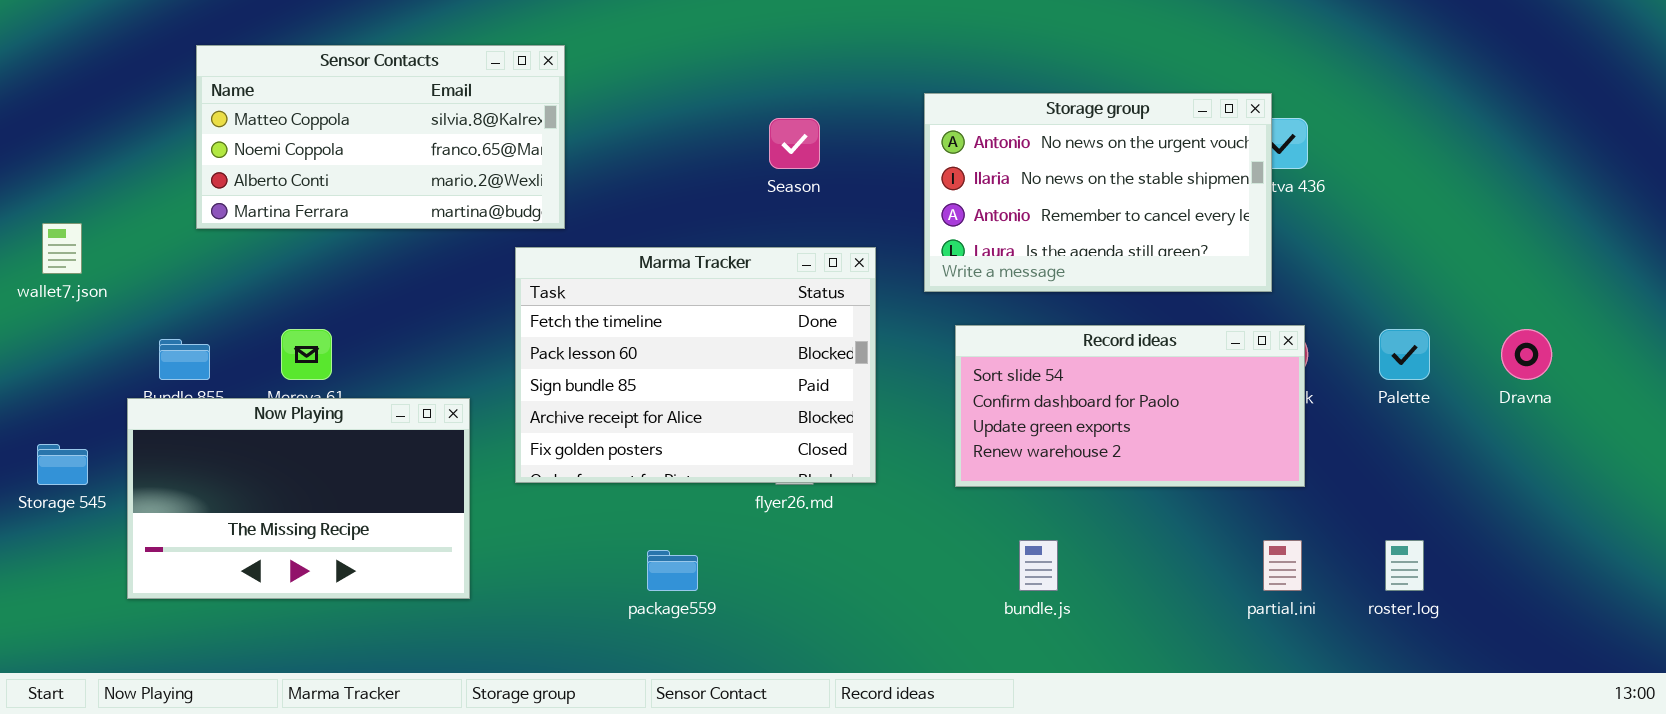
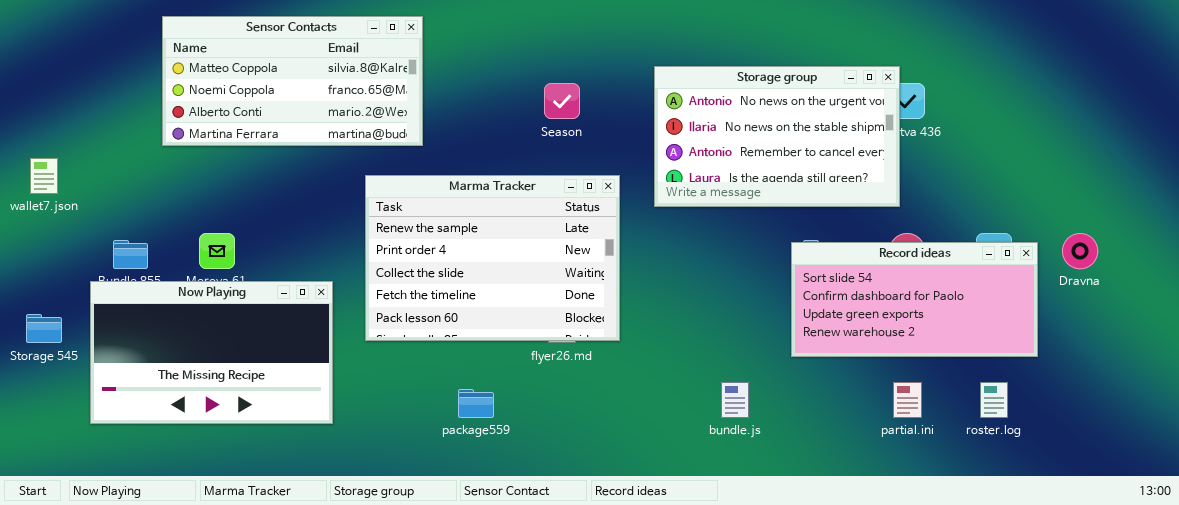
Sensor Contacts: [196,45,565,229] -> [162,16,423,146], moved
Marma Tracker: [515,247,876,483] -> [365,175,620,341], scrolled up 3 rows
Record ideas: [955,325,1305,487] -> [791,242,1038,357], moved

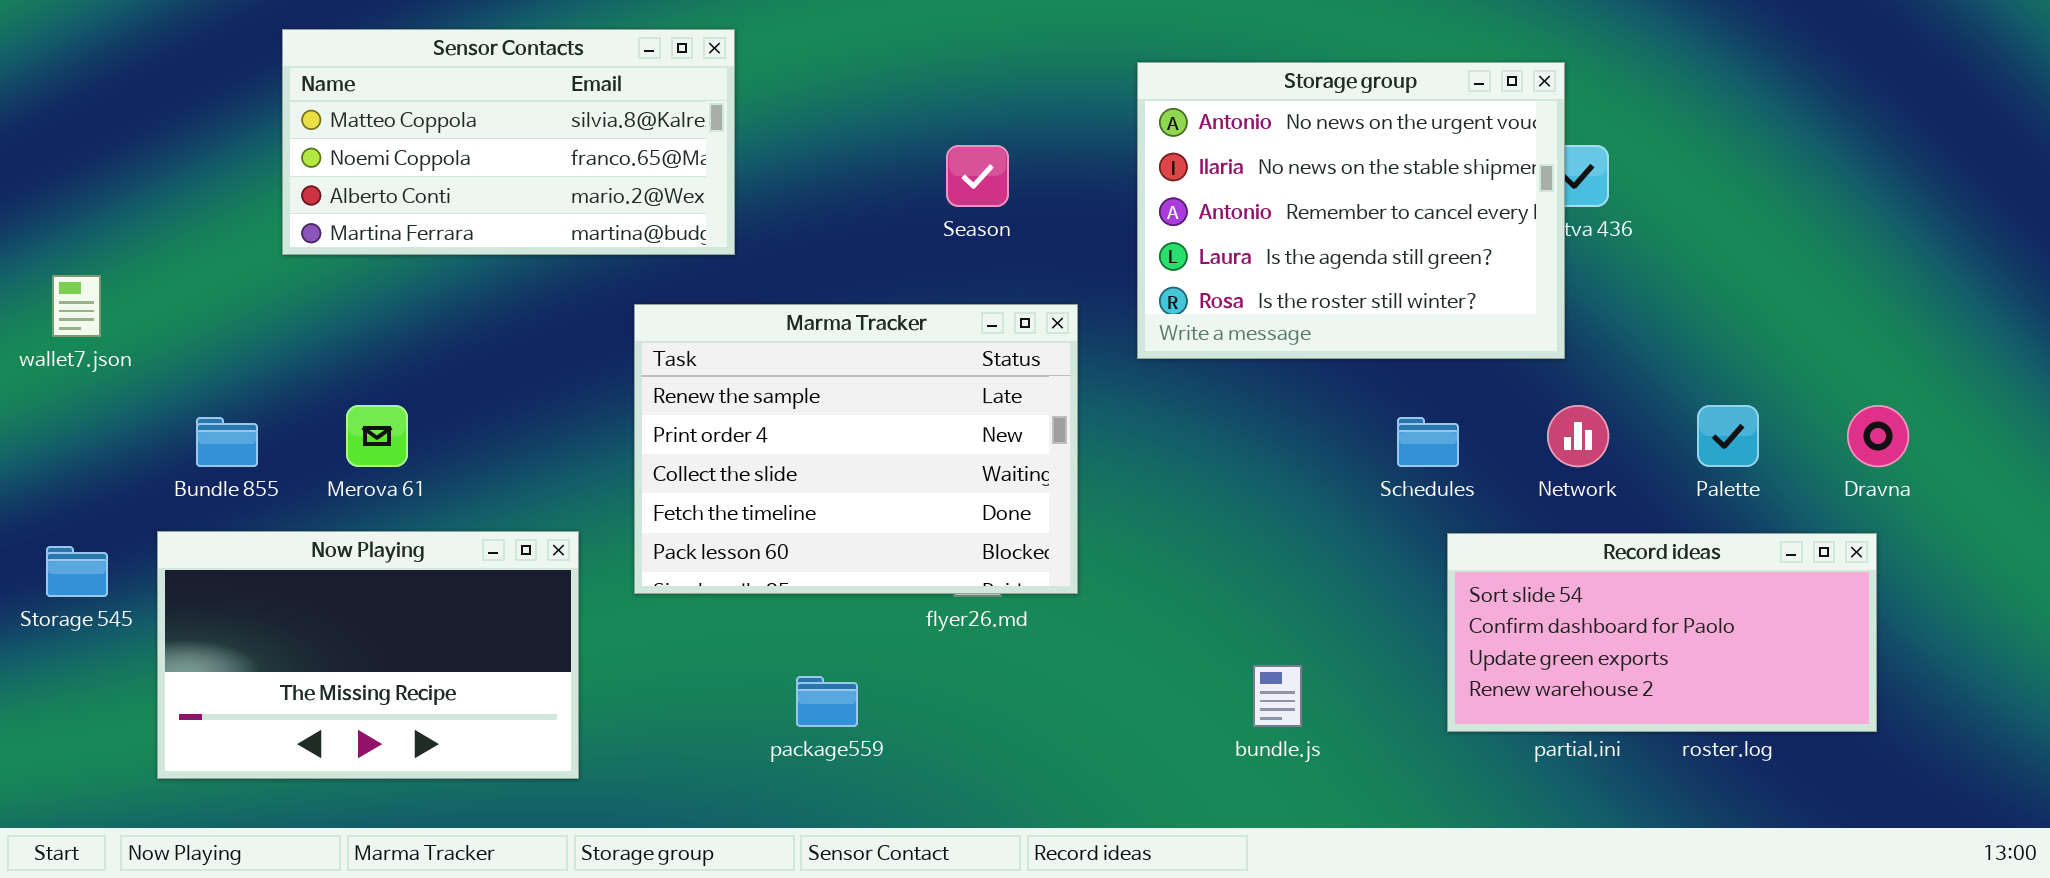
Storage group: [654,66,900,207] -> [1137,62,1565,359], resized
Record ideas: [791,242,1038,357] -> [1447,533,1877,732], moved
Now Playing: [90,281,333,424] -> [157,531,579,779], moved

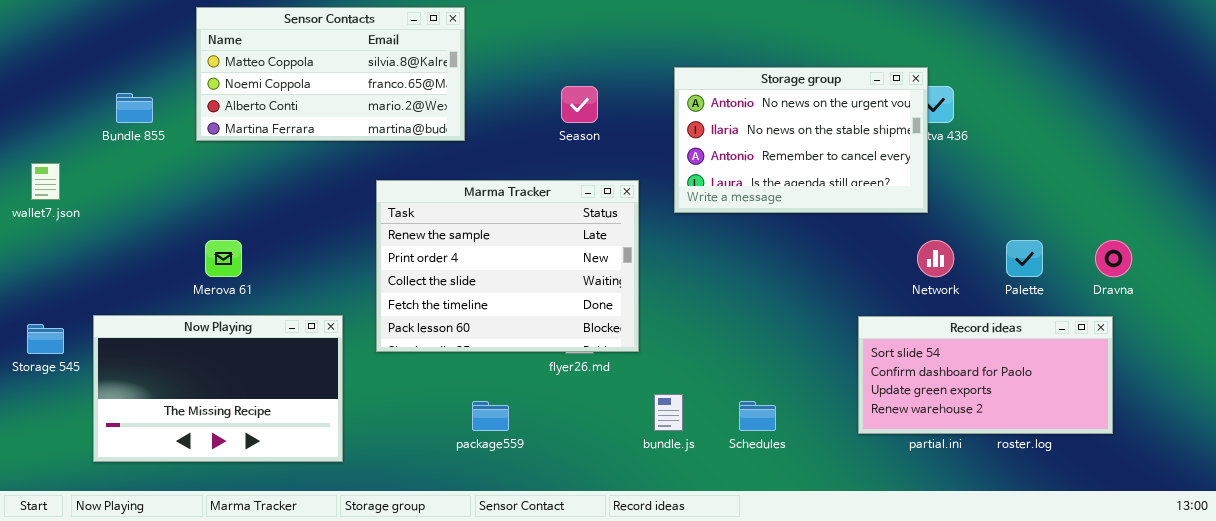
Sensor Contacts: [282,29,735,255] -> [196,7,465,141], moved
Storage group: [1137,62,1565,359] -> [674,67,928,213], resized
Bundle 855: [196,417,258,467] -> [116,93,153,123], moved
Schedules: [1397,417,1459,467] -> [739,401,776,431], moved
bundle.js: [1253,665,1302,727] -> [654,394,683,431], moved

